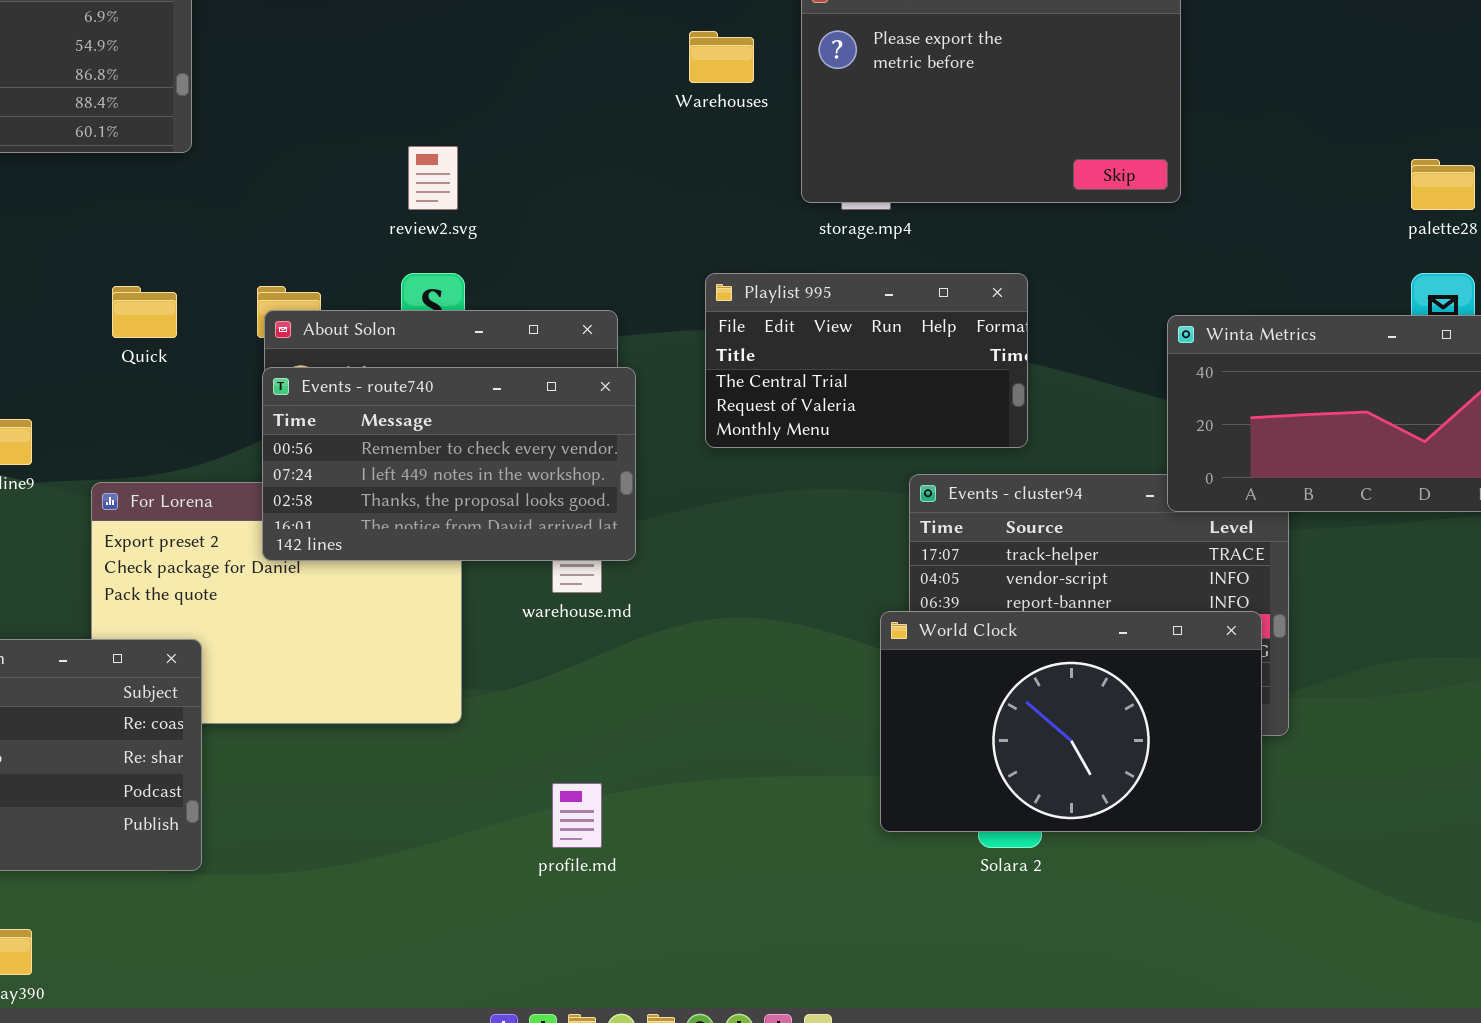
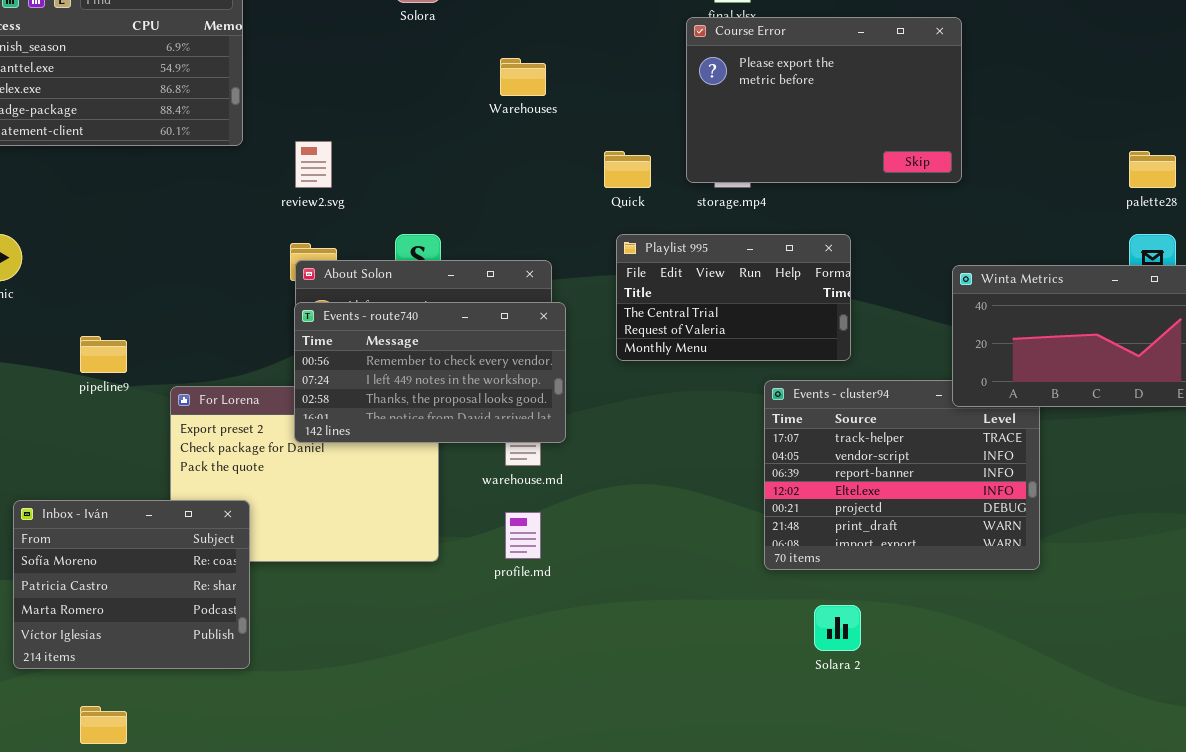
Warehouses: [689,31,754,83] -> [500,58,546,96], moved
review2.svg: [408,146,458,210] -> [295,141,332,188], moved
Quick: [112,286,177,338] -> [604,151,651,188], moved
World Clock: [880,611,1262,832] -> none, closed
profile.md: [552,783,602,848] -> [505,512,541,559], moved

